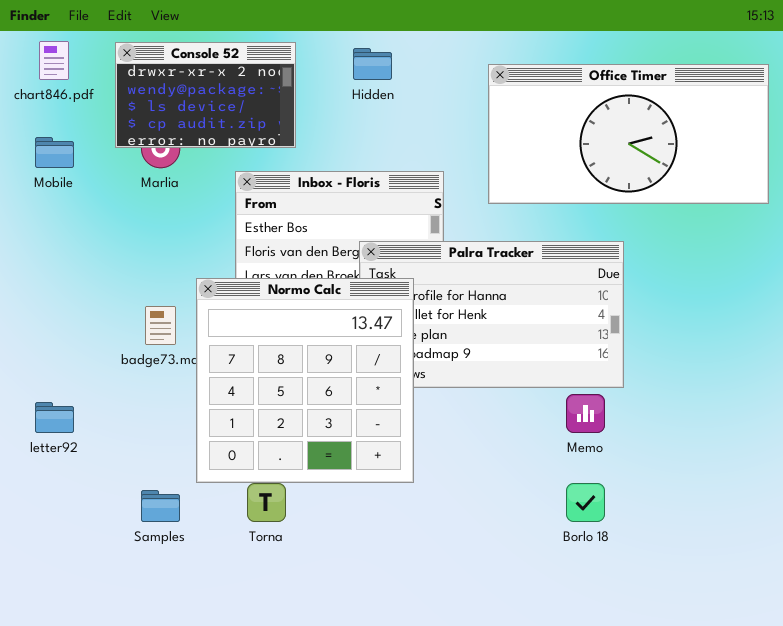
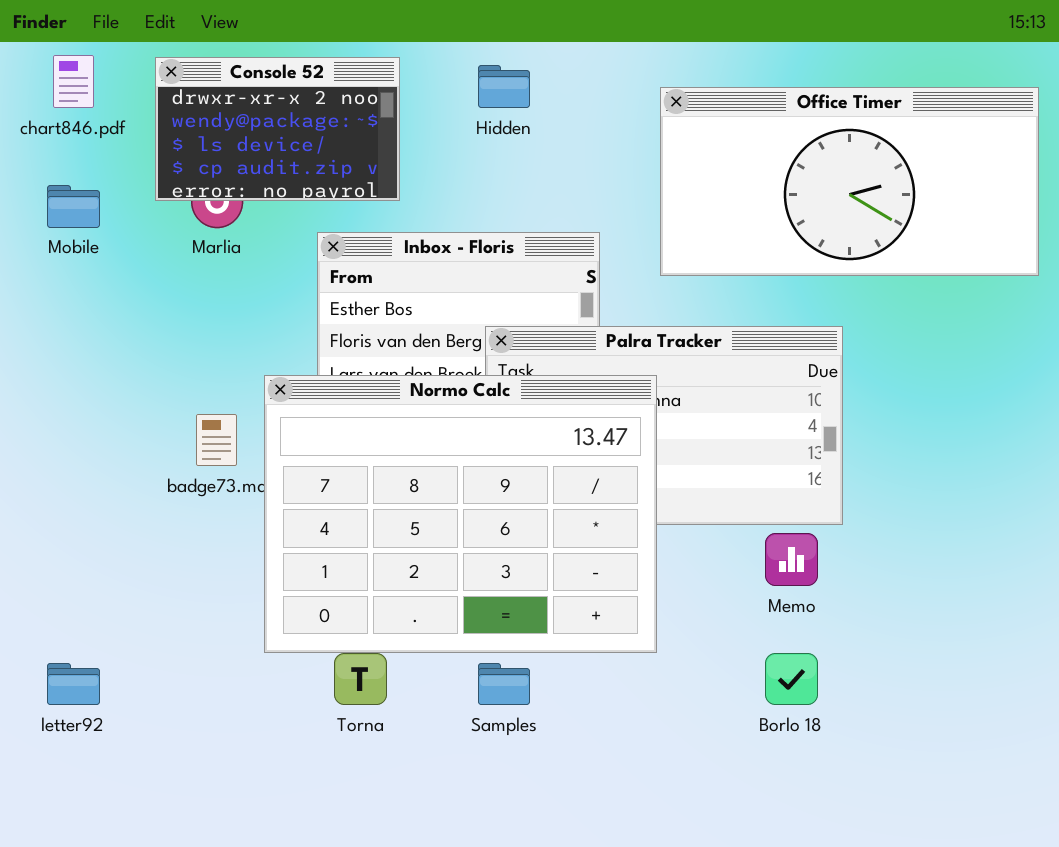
Normo Calc: [196,278,414,483] -> [264,375,657,653], resized
letter92: [35,402,74,433] -> [47,663,100,705], moved
Samples: [141,490,180,522] -> [478,663,530,705], moved

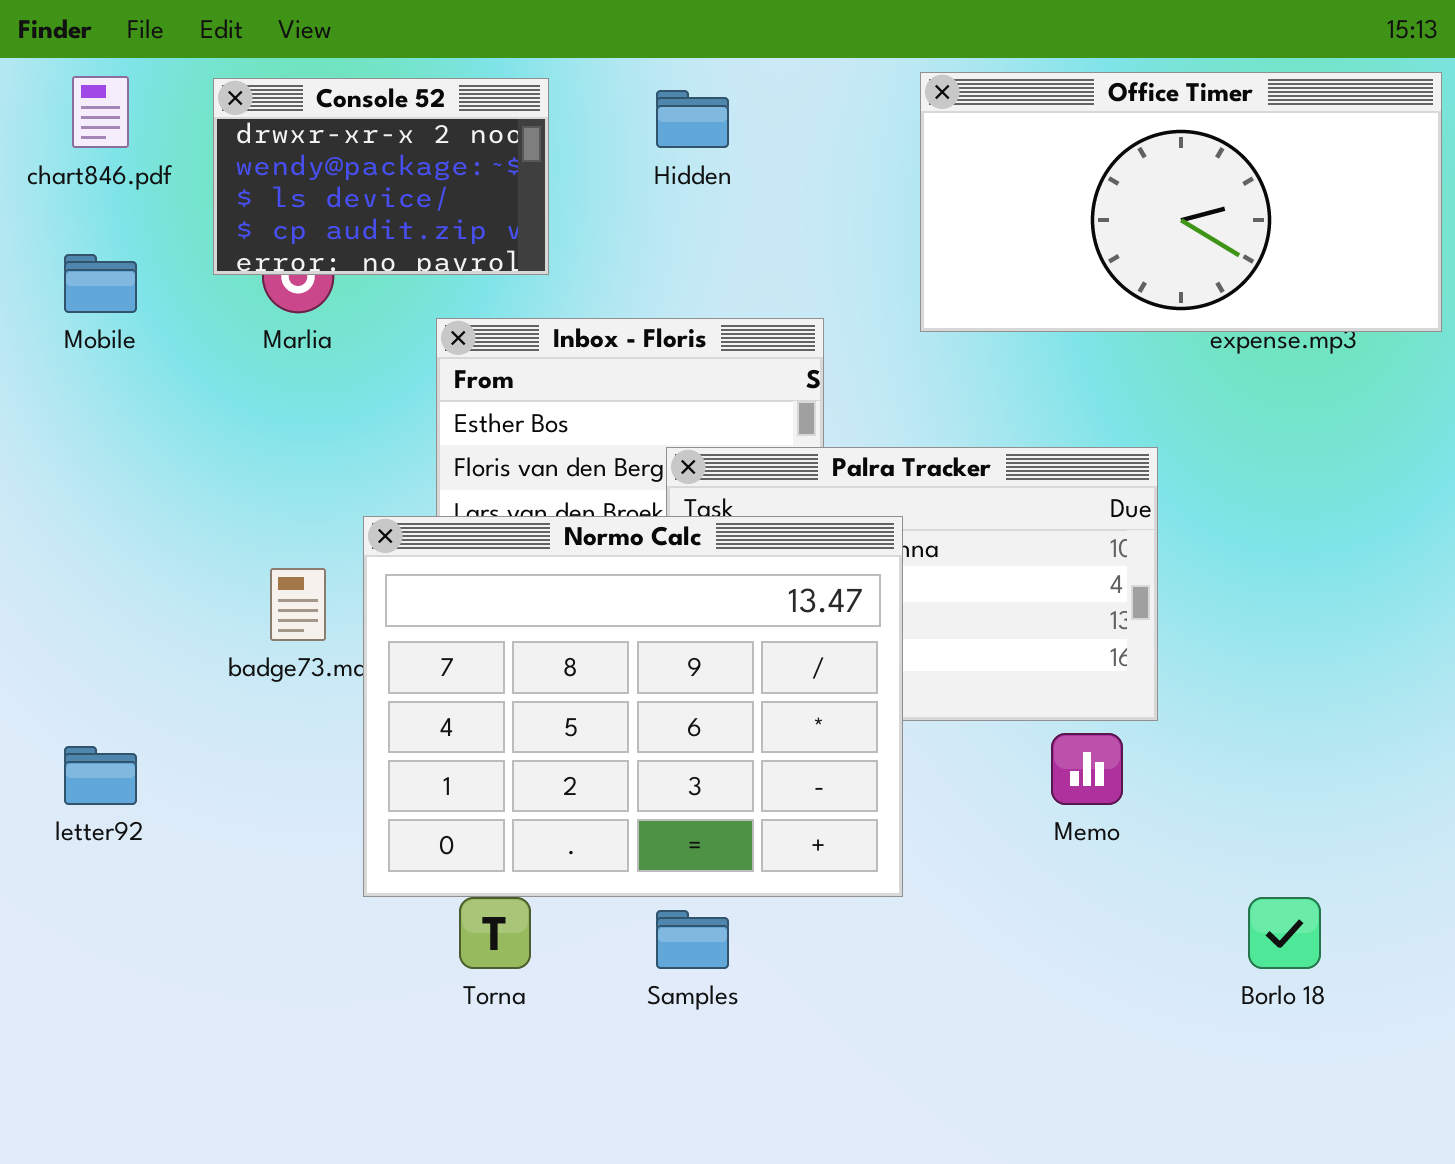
Office Timer: [660,87,1039,276] -> [920,72,1442,332], moved
Borlo 18: [765,653,818,705] -> [1248,897,1321,969], moved
letter92: [47,663,100,705] -> [64,746,137,805], moved

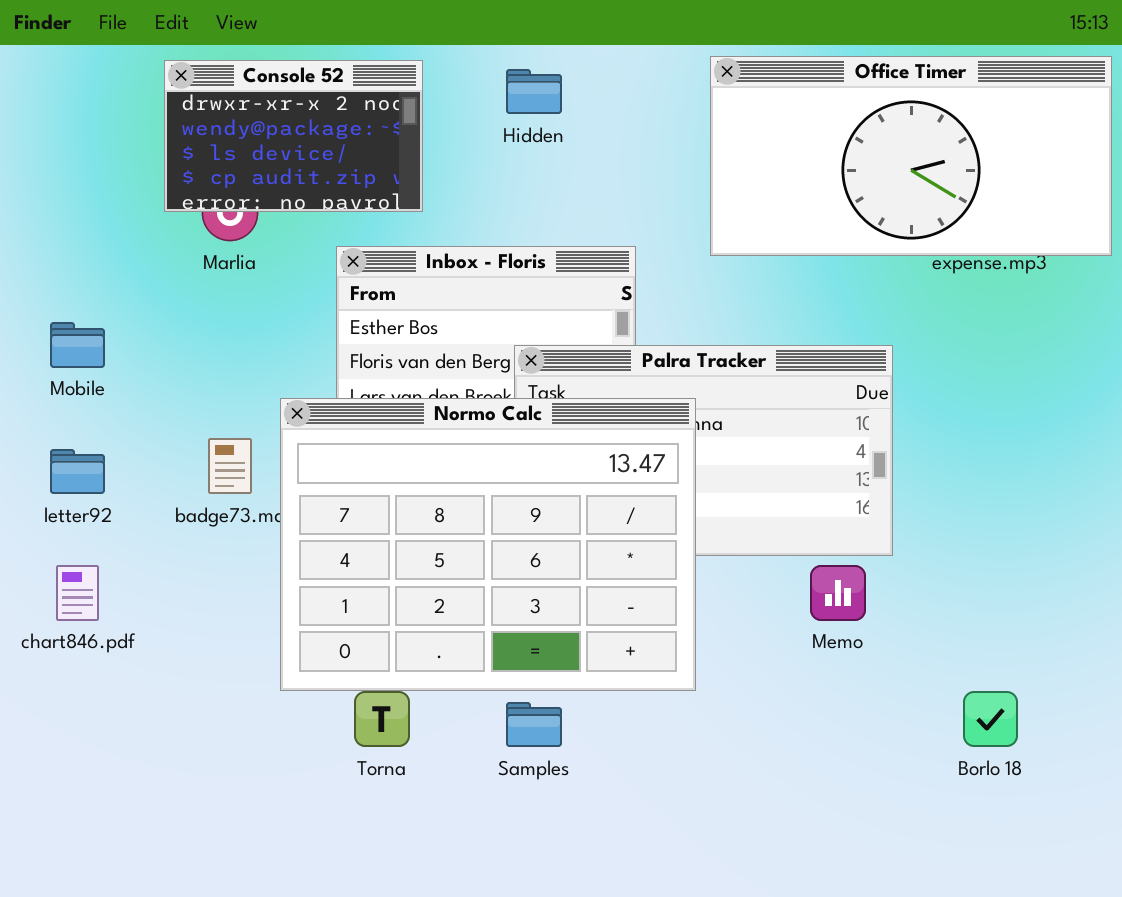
chart846.pdf: [72,76,129,148] -> [56,565,99,621], moved
Mobile: [64,254,137,313] -> [50,322,105,368], moved
letter92: [64,746,137,805] -> [50,449,105,494], moved

